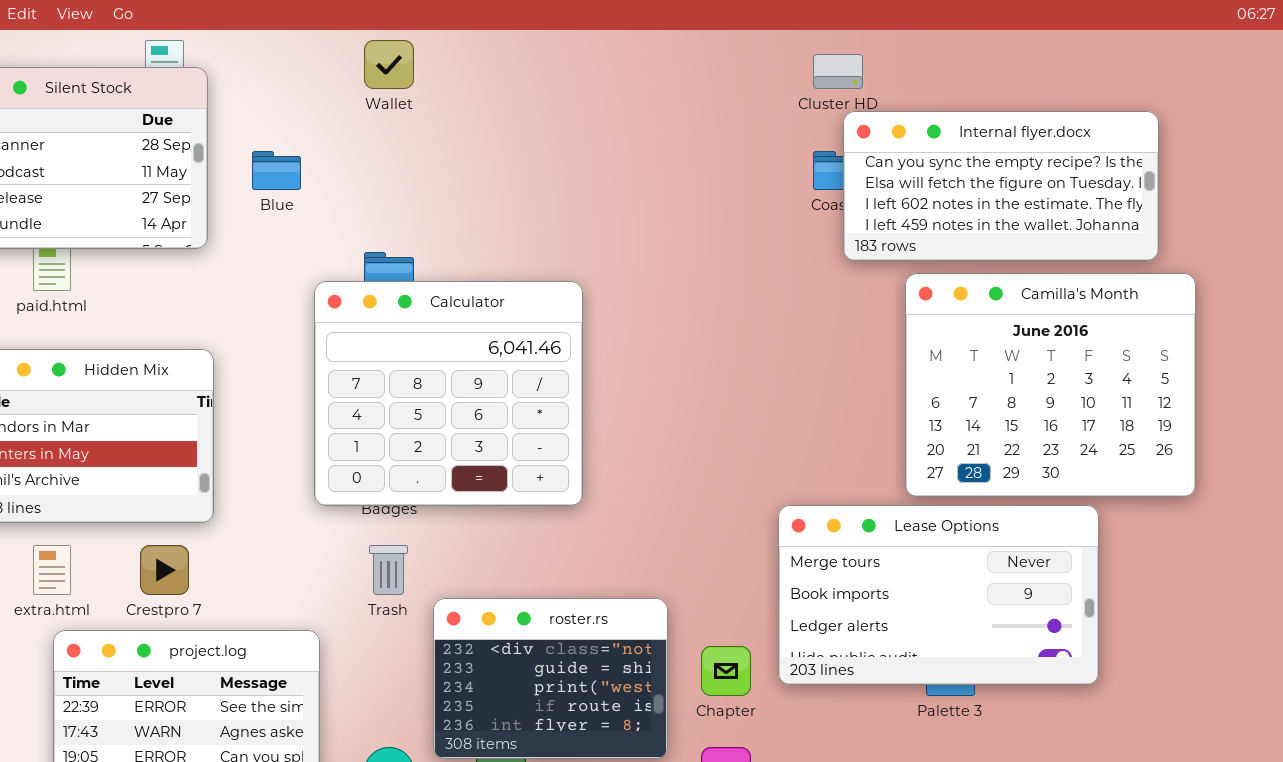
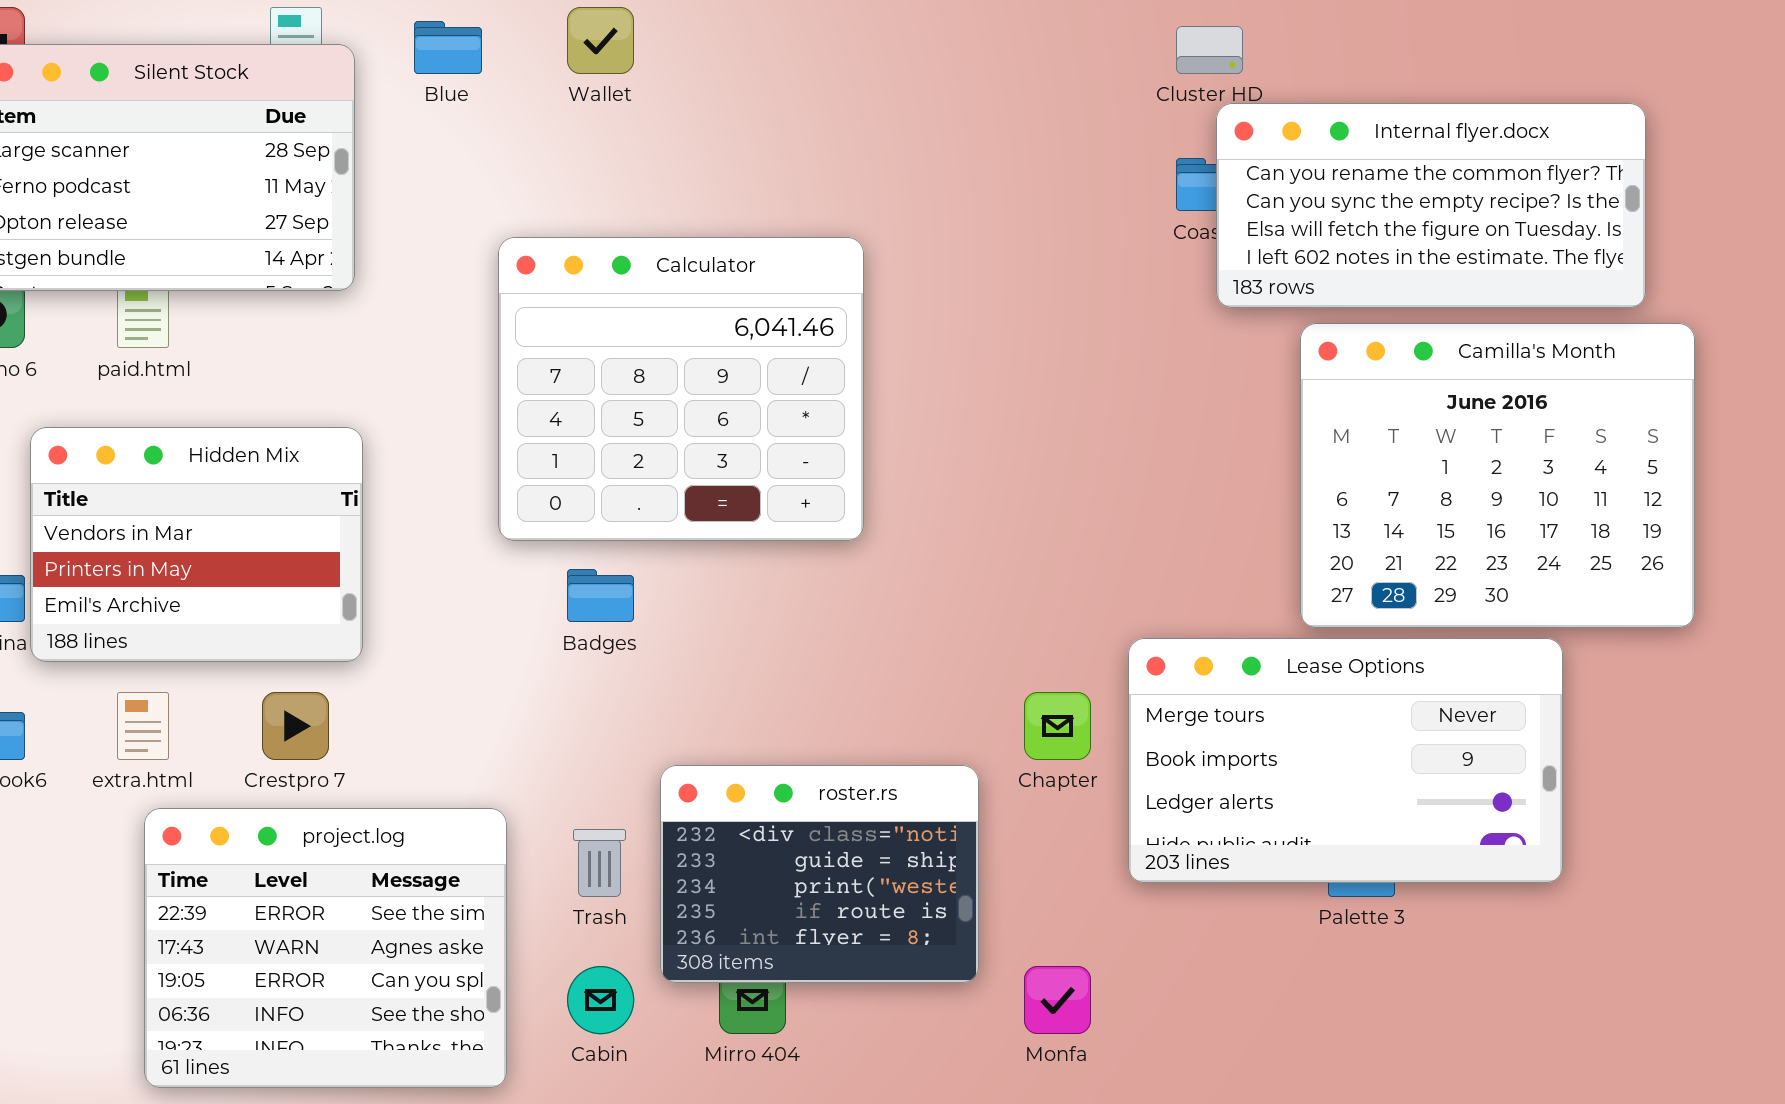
Internal flyer.docx: [843,111,1159,261] -> [1216,103,1646,308], scrolled up 1 row
Blue: [252,151,301,190] -> [414,21,482,74], moved
Calculator: [314,281,583,506] -> [498,237,864,541], moved
Trash: [369,545,408,595] -> [573,829,626,897], moved
Chapter: [701,646,751,696] -> [1024,692,1091,760], moved

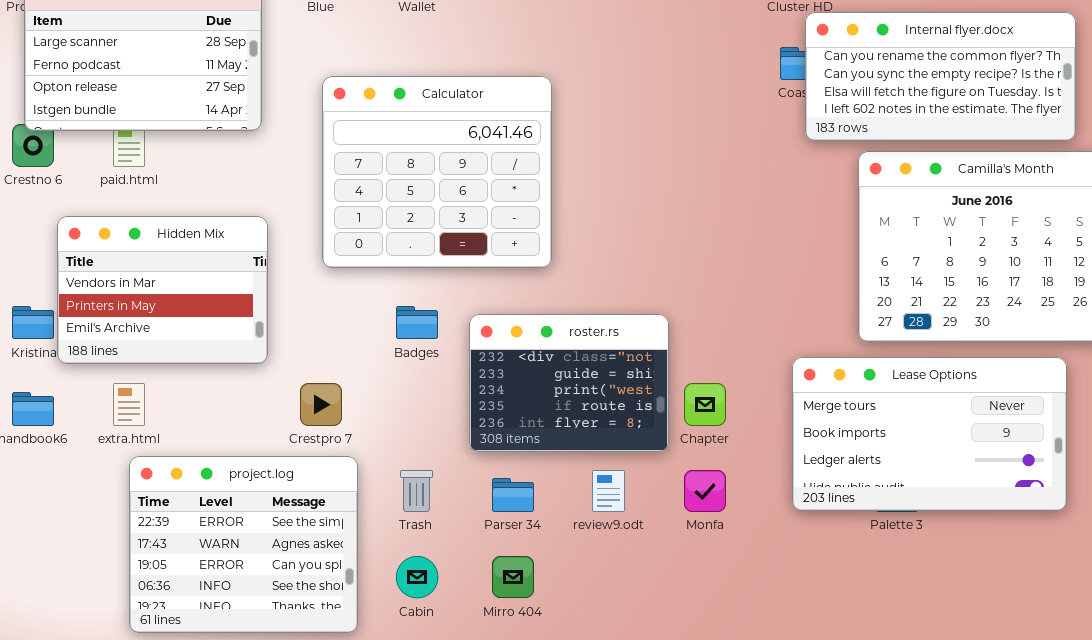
Calculator: [498,237,864,541] -> [322,76,552,268], moved
Lease Options: [1128,638,1563,883] -> [792,357,1067,511], moved
Crestpro 7: [262,692,329,760] -> [300,383,342,426], moved
roster.rs: [660,765,979,983] -> [469,314,669,452], moved
Monfa: [1024,966,1091,1034] -> [684,470,726,512], moved

